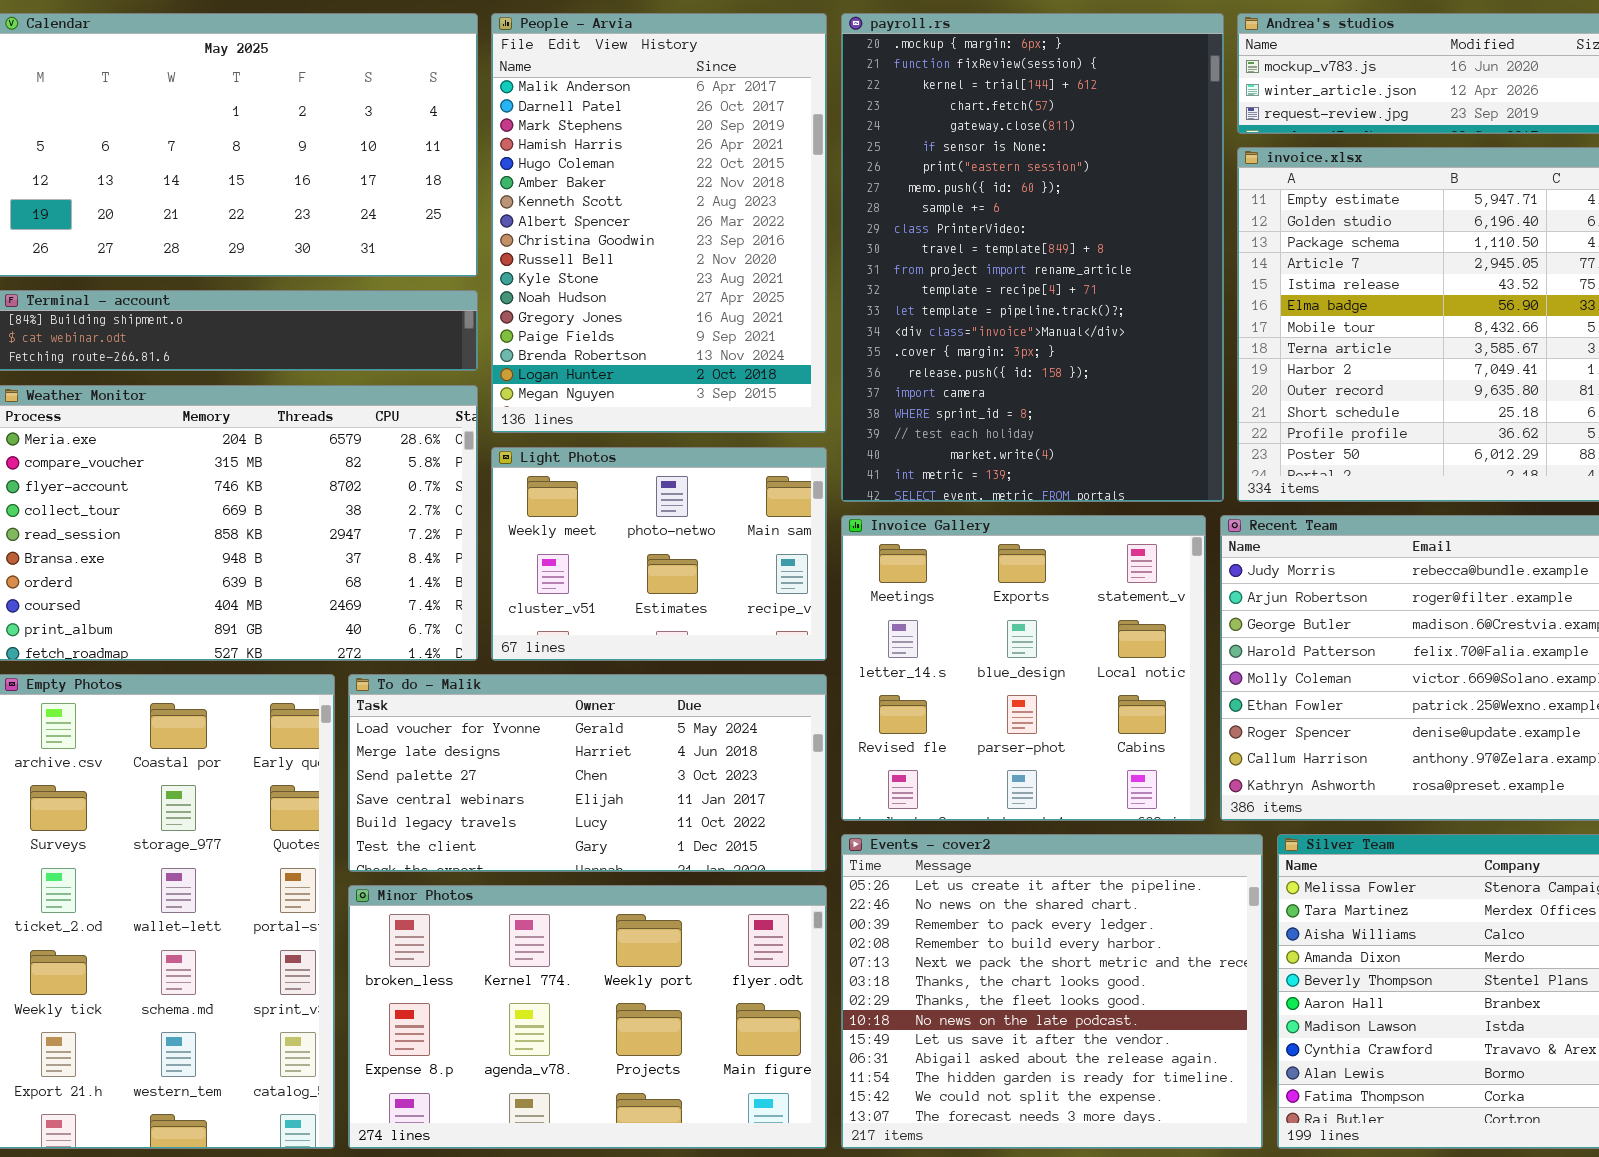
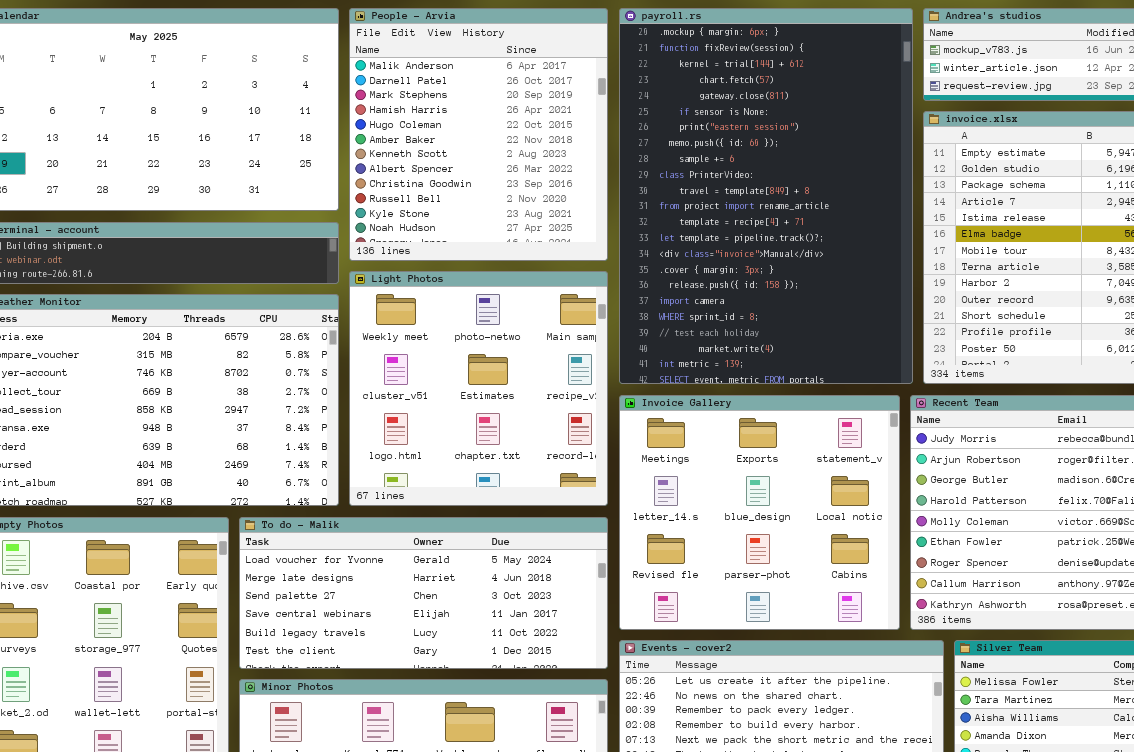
People - Arvia: [491,13,827,433] -> [349,8,608,261], resized
Light Photos: [491,447,827,661] -> [349,271,608,506], resized

